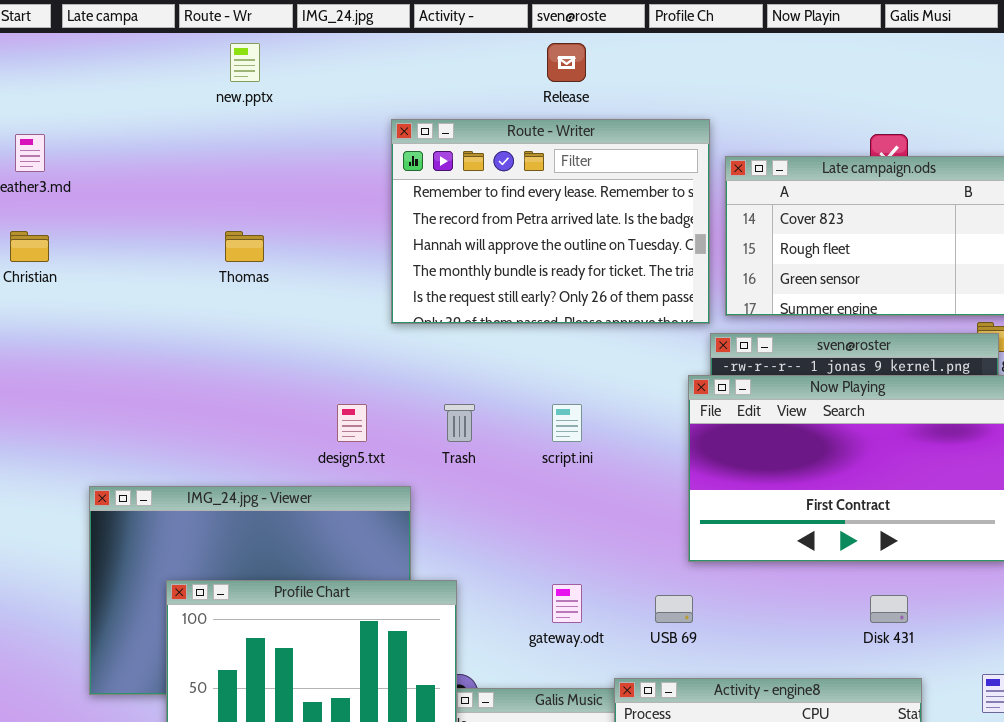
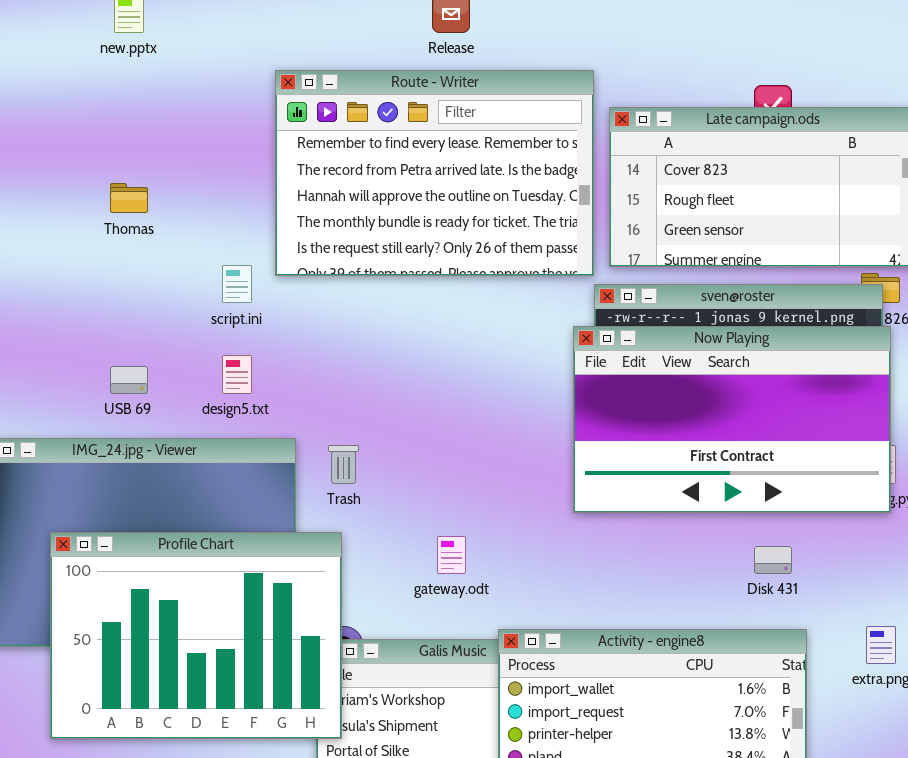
Trash: [444,404,475,442] -> [328,445,359,484], moved
script.ini: [552,404,582,442] -> [222,265,252,303], moved
USB 69: [655,595,693,623] -> [110,366,148,394], moved

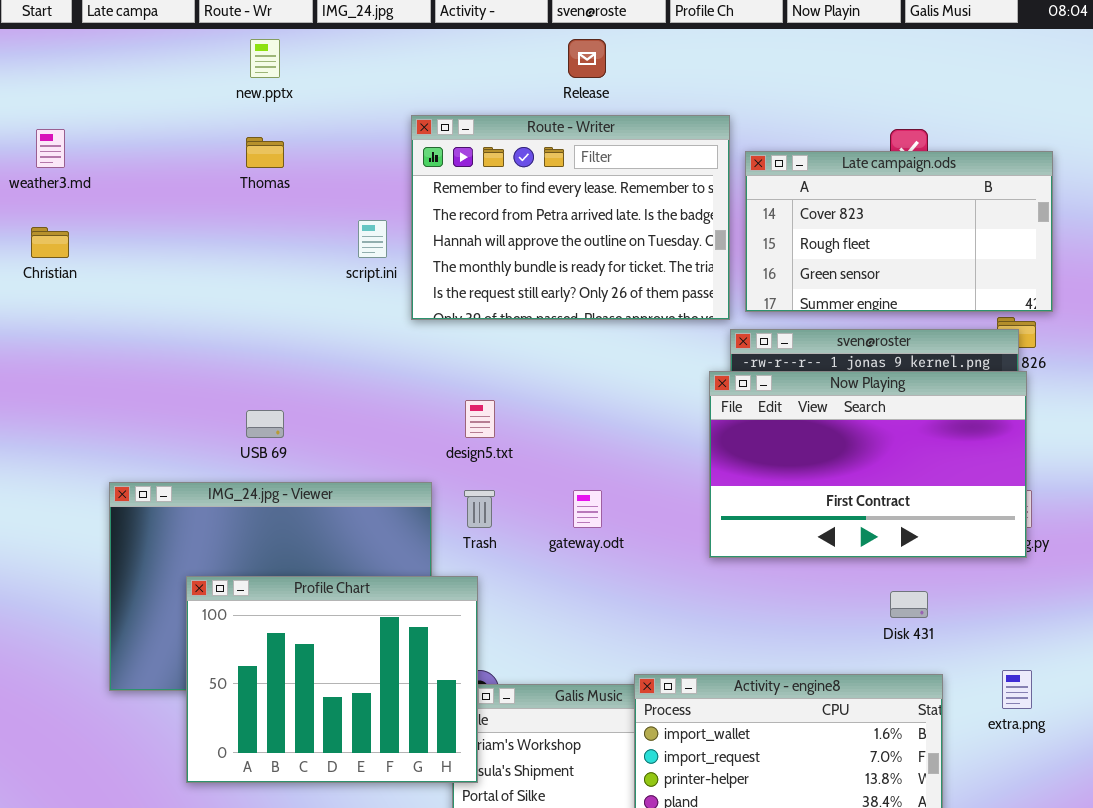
Thomas: [110,183,148,213] -> [246,137,284,168], moved
script.ini: [222,265,252,303] -> [358,220,387,258], moved
design5.txt: [222,355,252,394] -> [465,400,495,438], moved
gateway.odt: [437,536,466,574] -> [573,490,602,528], moved

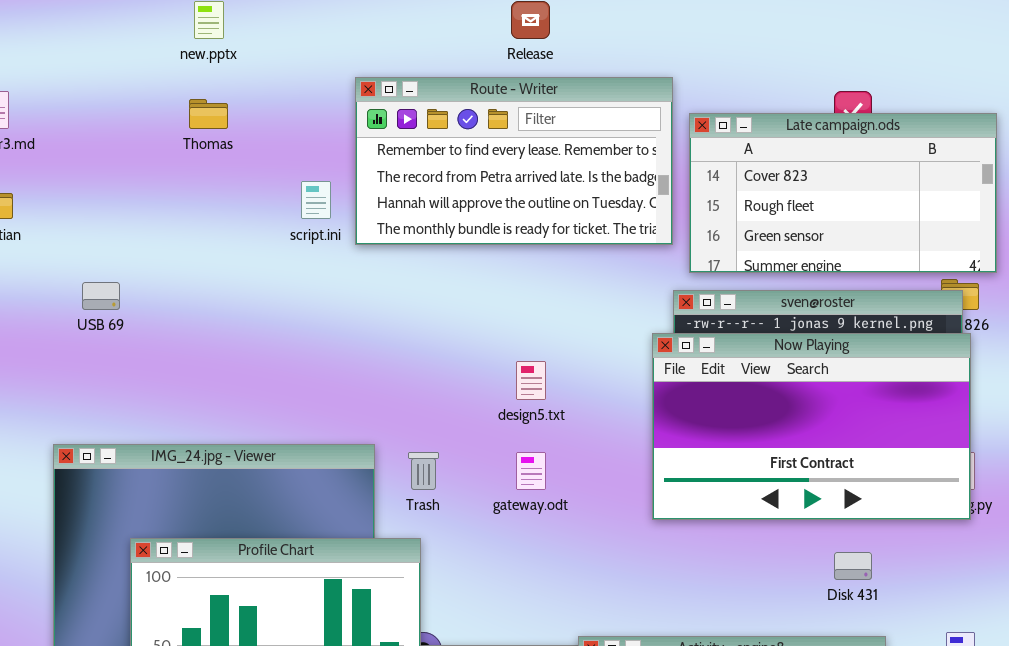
Route - Writer: [411,115,730,320] -> [355,77,673,245], resized
design5.txt: [465,400,495,438] -> [516,361,546,400], moved
USB 69: [246,410,284,438] -> [82,282,120,310], moved

